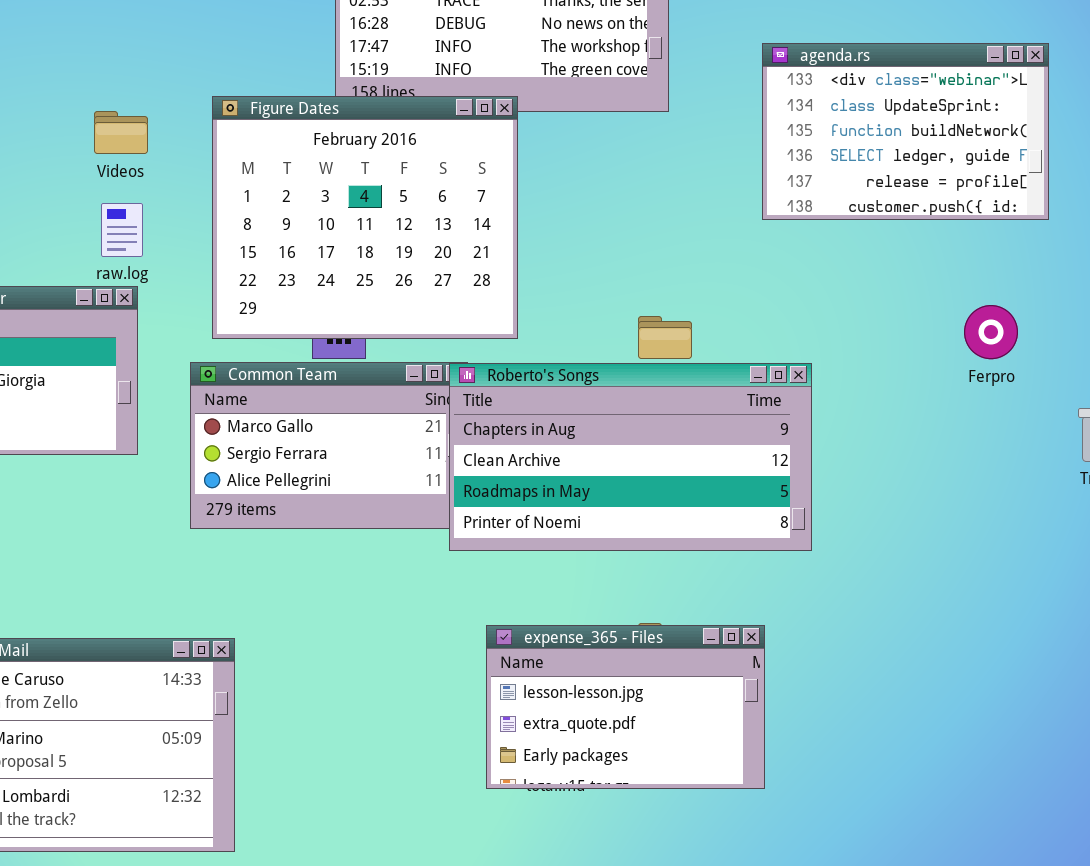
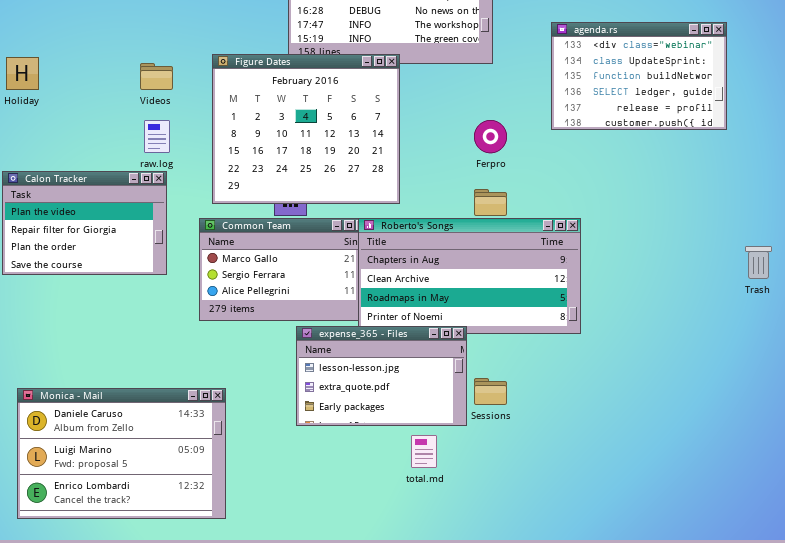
Ferpro: [964,305,1018,359] -> [474,120,507,153], moved
expense_365 - Files: [486,625,765,789] -> [296,326,467,426], moved

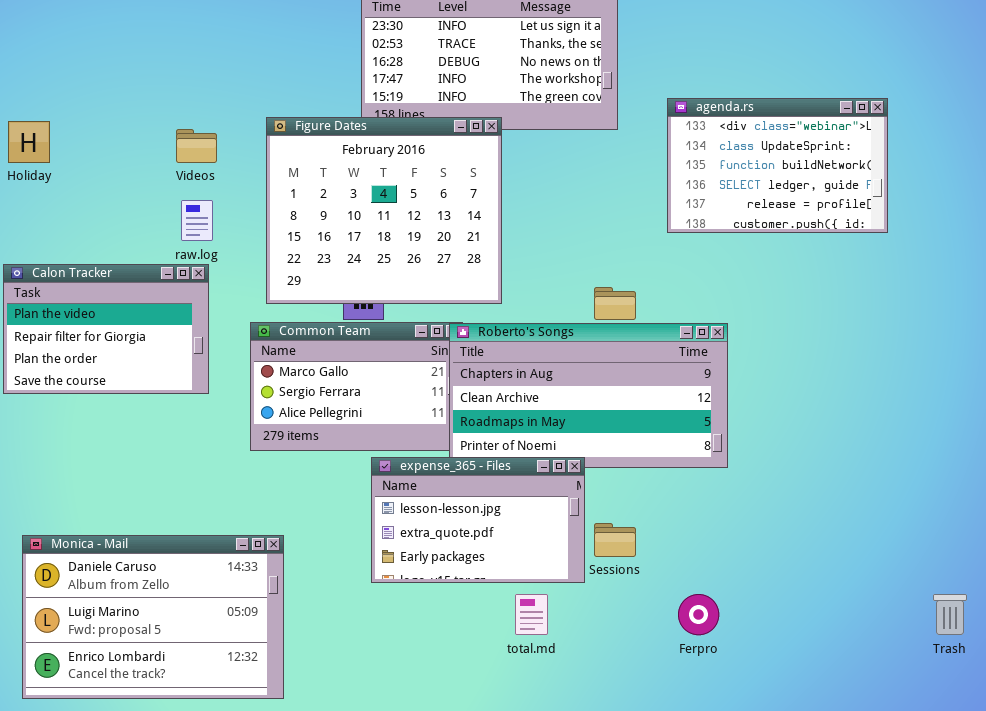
agenda.rs: [551,22,727,130] -> [667,98,888,233], moved
Ferpro: [474,120,507,153] -> [678,594,719,635], moved
Trash: [745,246,772,279] -> [933,594,967,635], moved

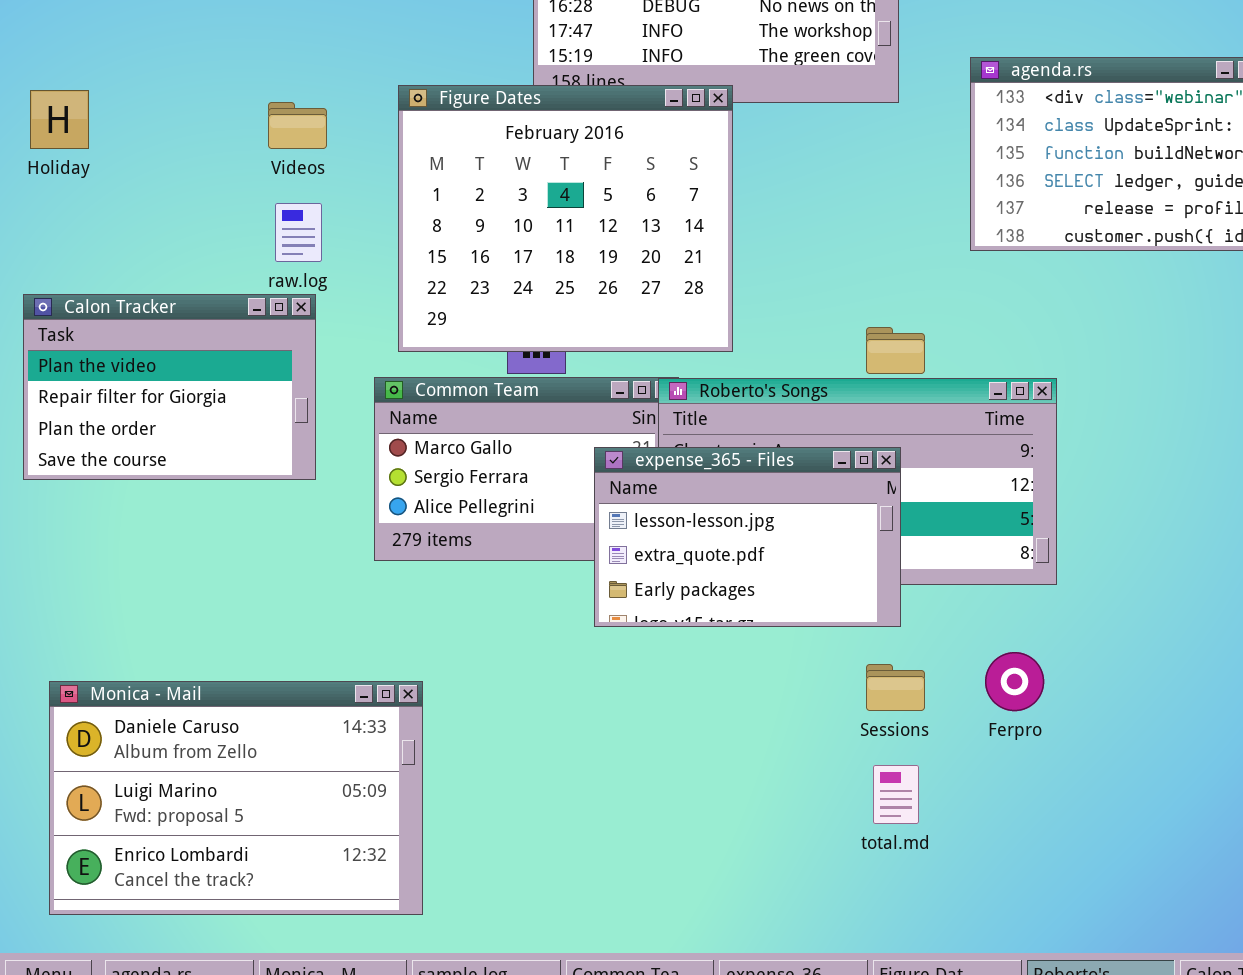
expense_365 - Files: [371,457,585,583] -> [594,447,901,627], moved
total.md: [515,594,548,635] -> [873,765,919,824], moved
Ferpro: [678,594,719,635] -> [985,652,1044,711], moved

